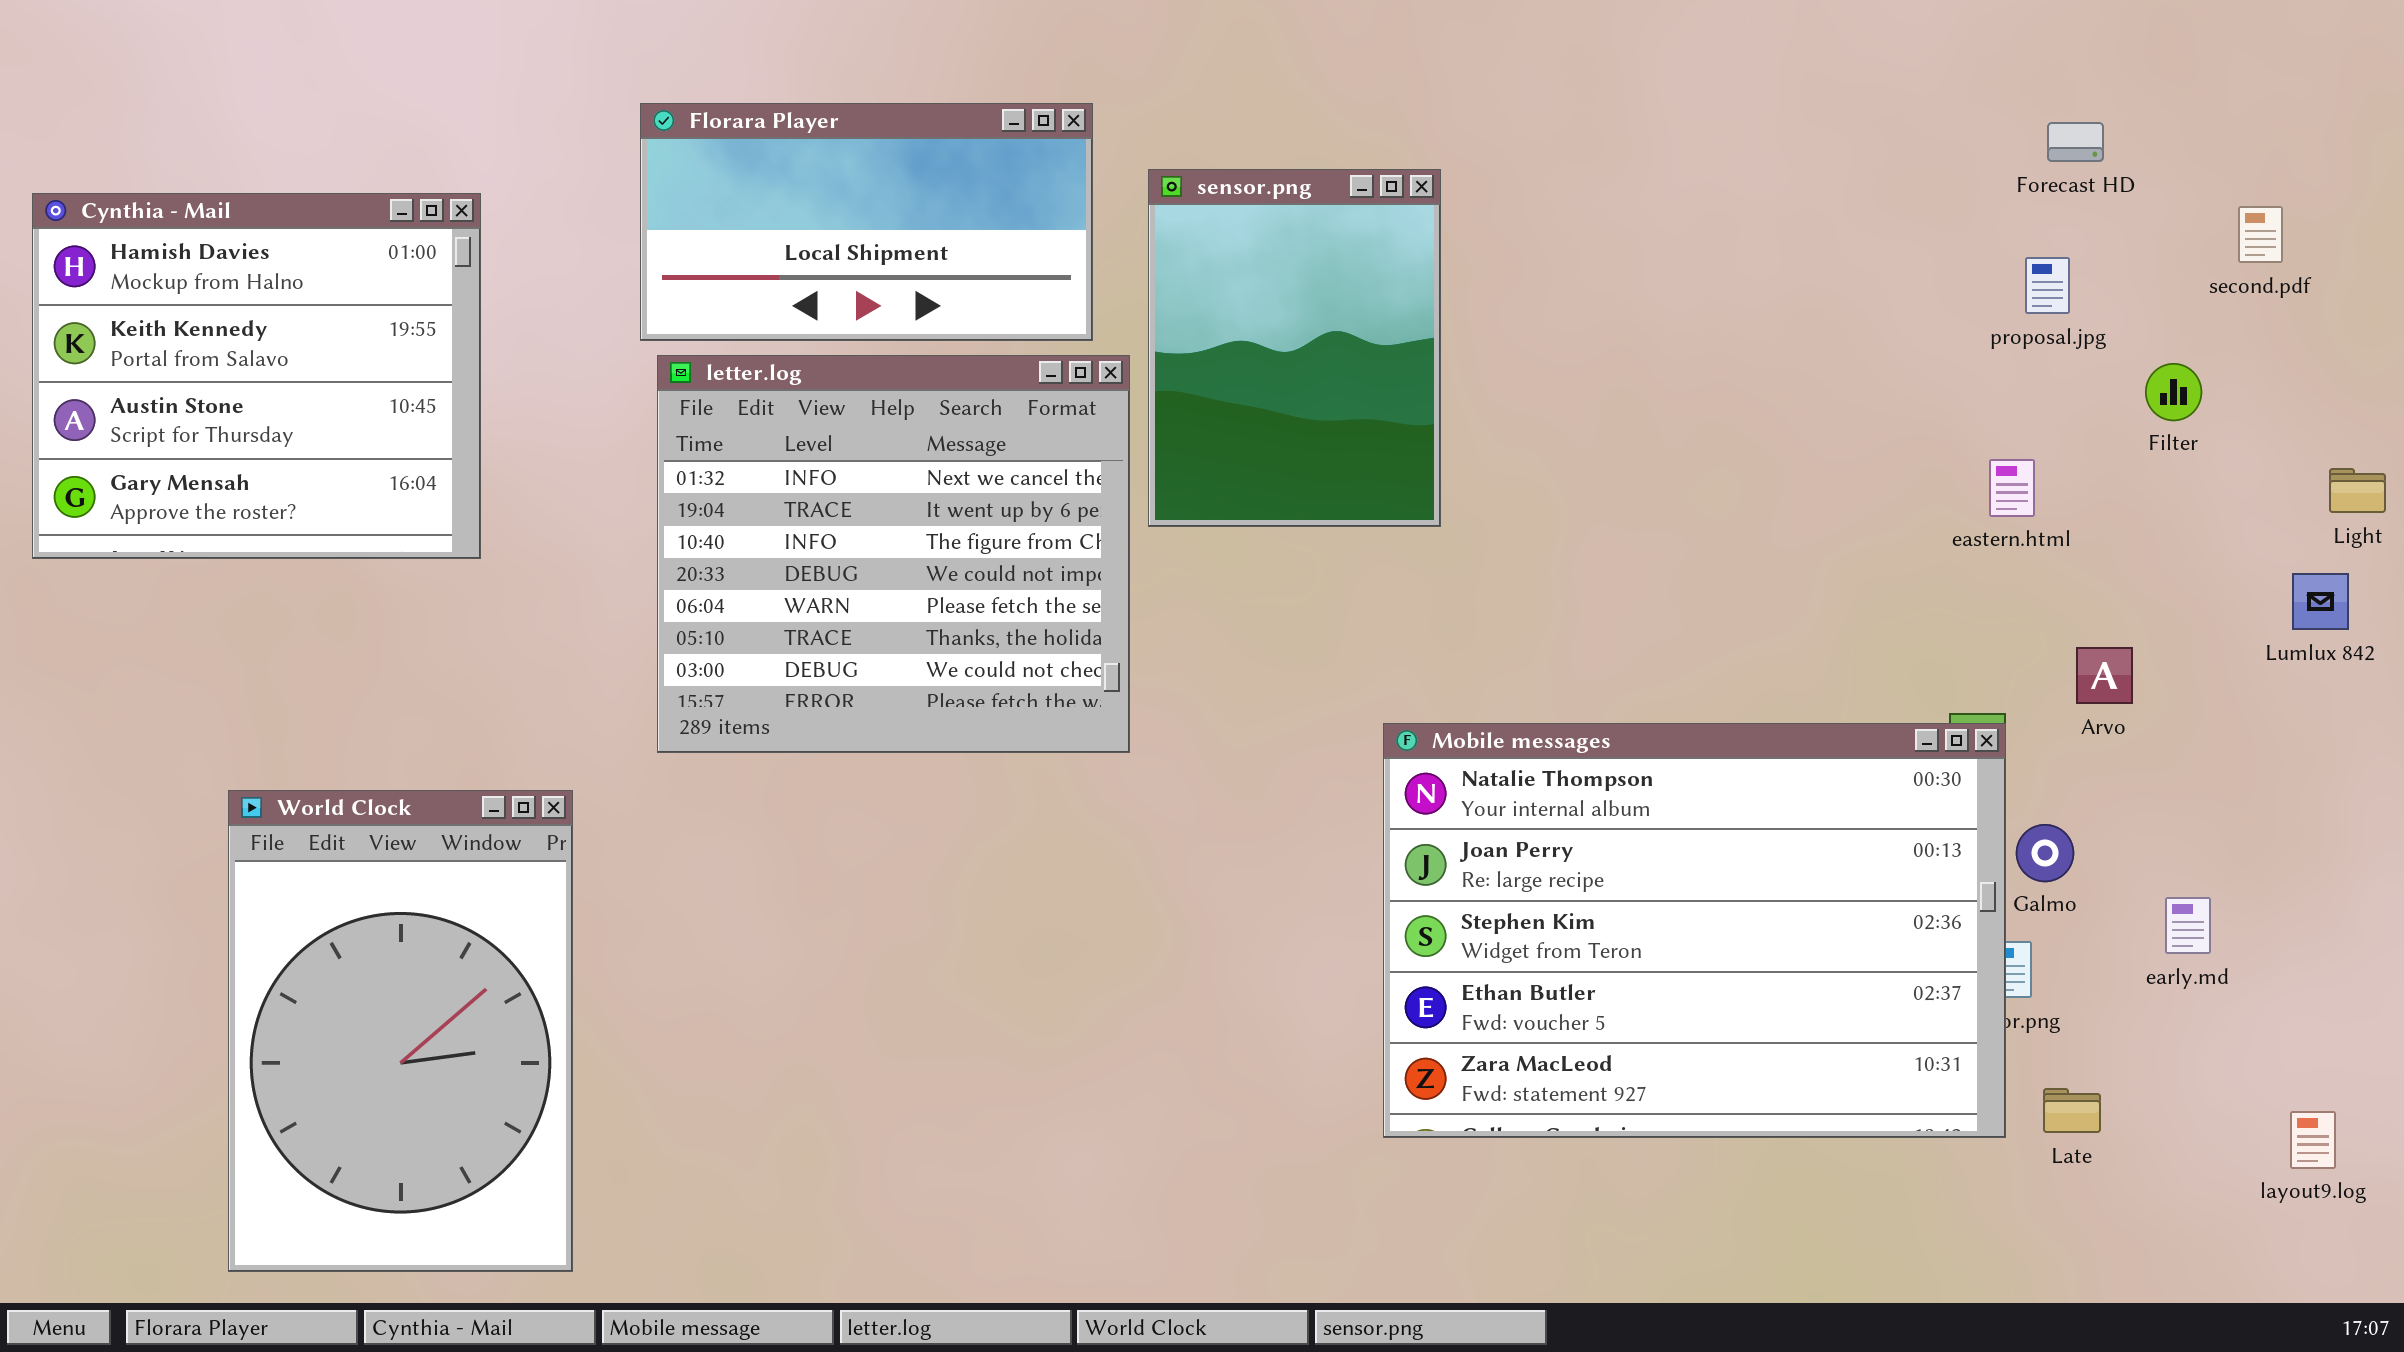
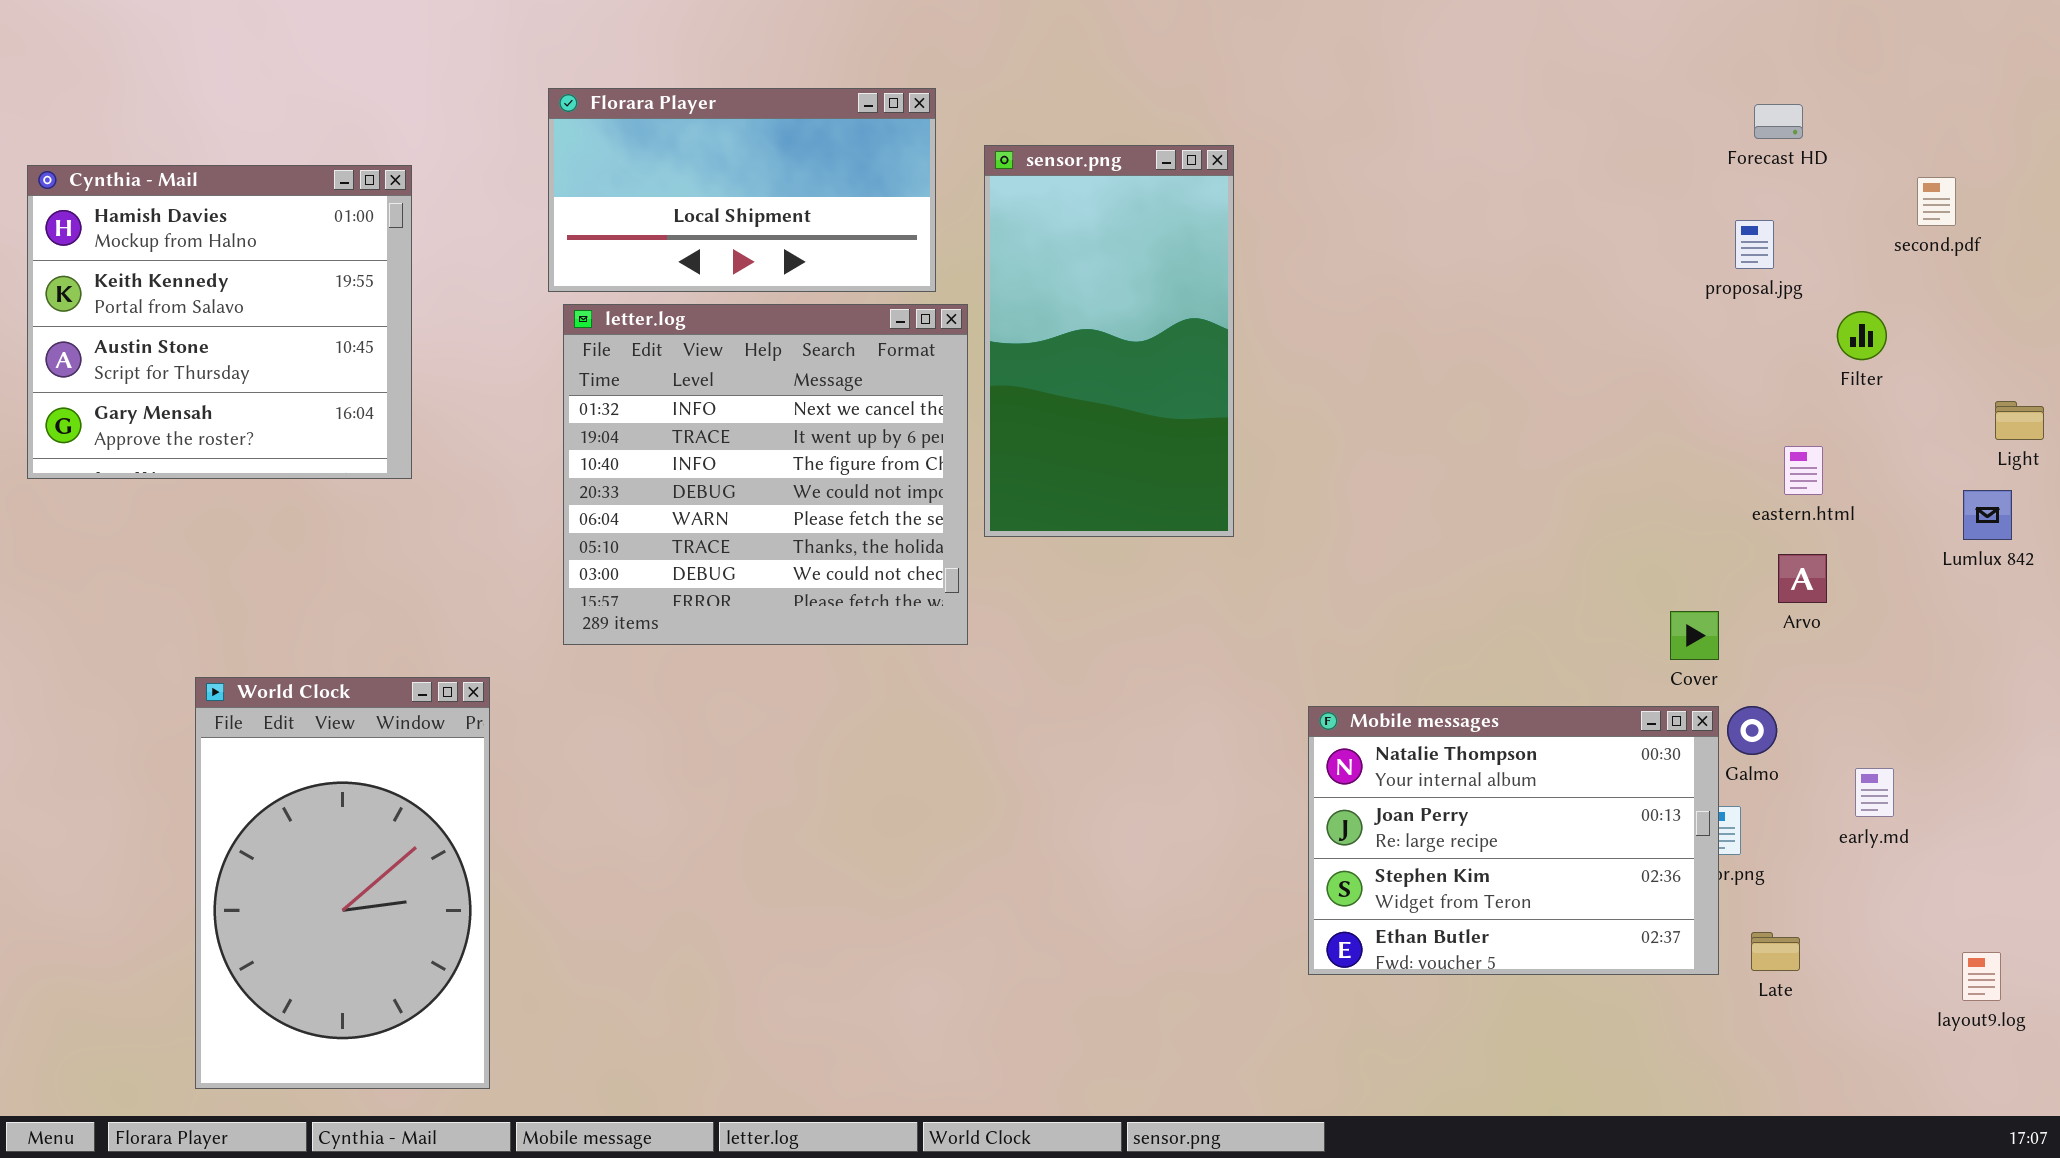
sensor.png: [1148,169,1441,527] -> [984,145,1234,537], resized
eastern.html: [1989,459,2035,517] -> [1784,446,1823,495], moved
Mobile messages: [1383,723,2006,1138] -> [1308,706,1719,975], resized

